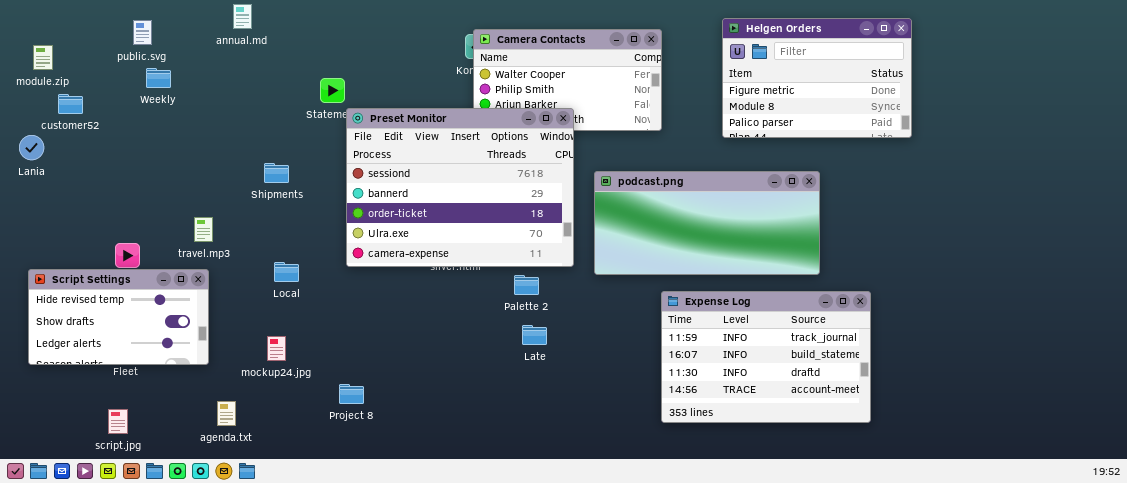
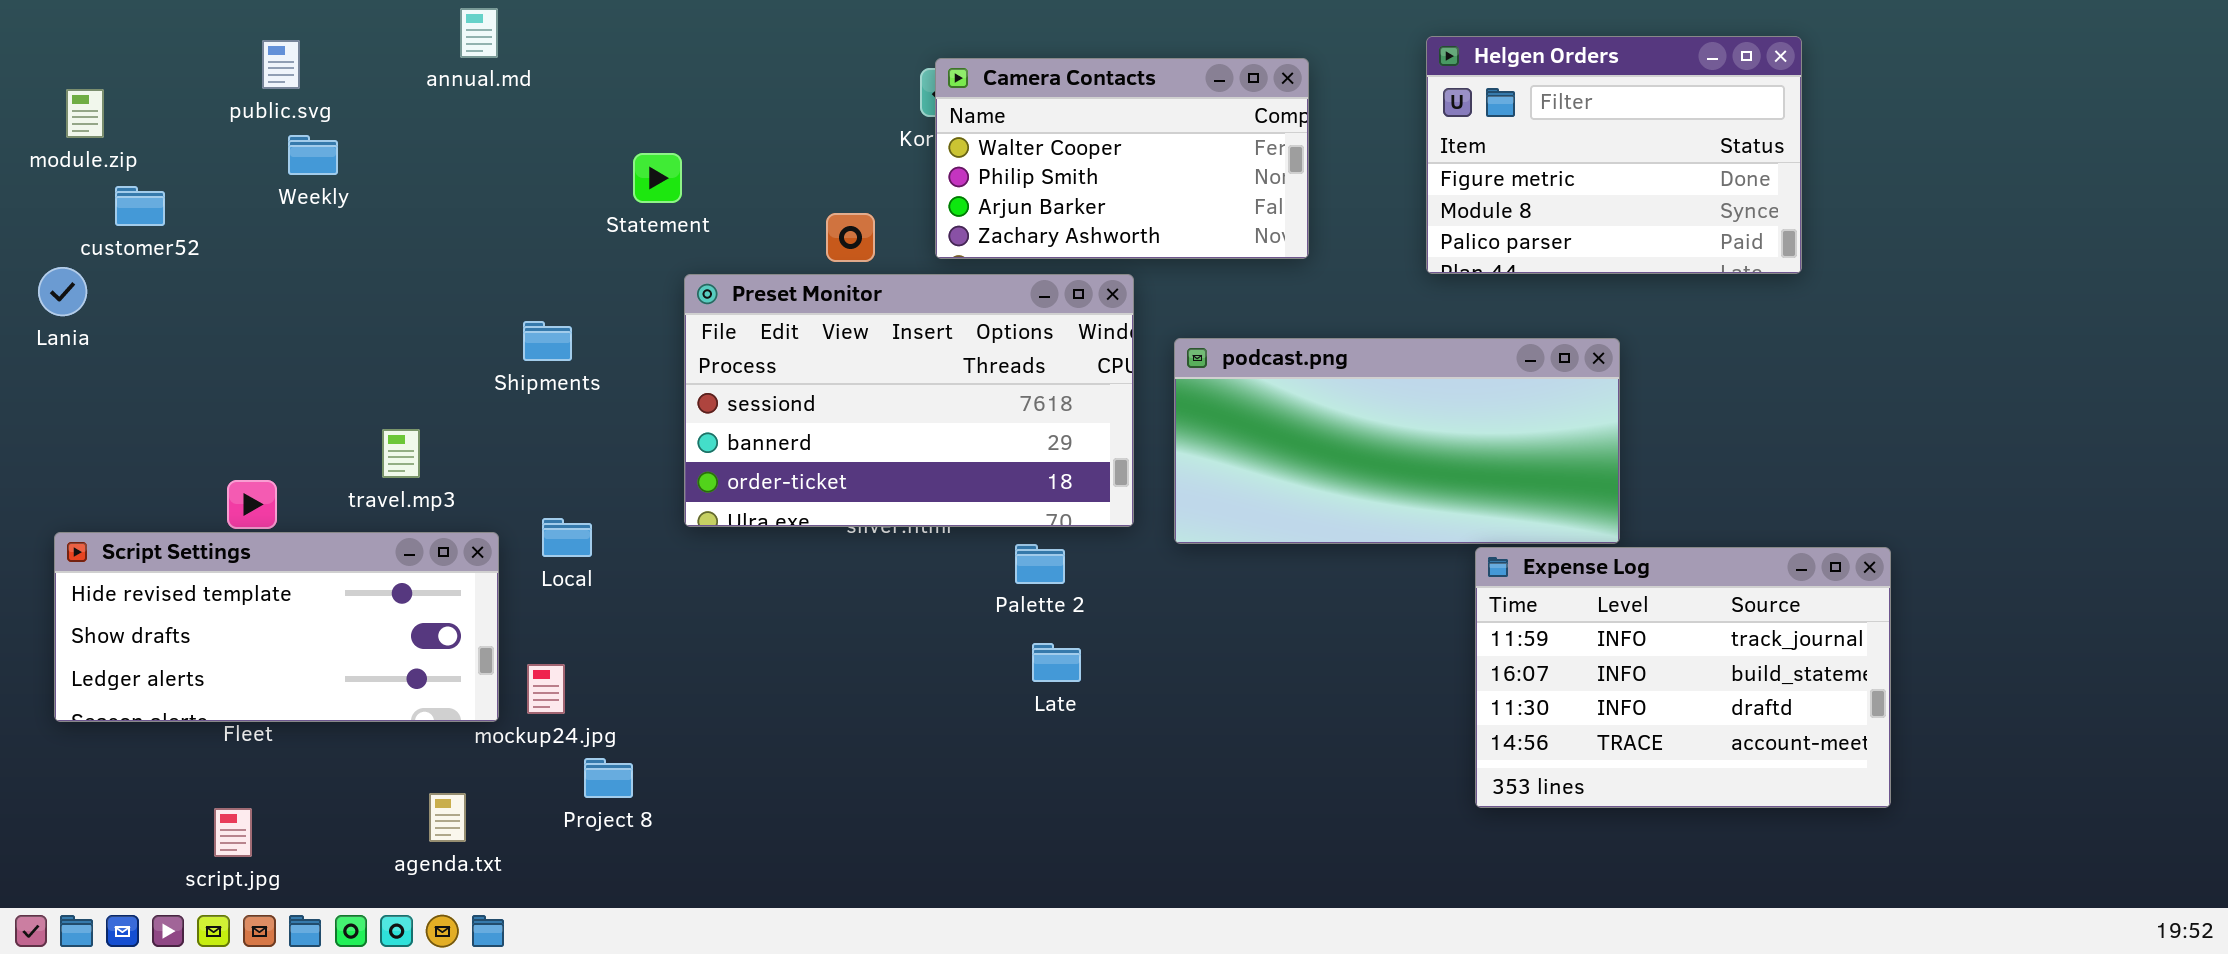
Preset Monitor: [346,108,574,267] -> [684,274,1134,527], resized
Script Settings: [28,269,209,365] -> [54,532,499,722], resized
Expense Log: [661,291,871,423] -> [1475,547,1891,808], moved
Project 8: [339,384,364,404] -> [584,758,633,798], moved

